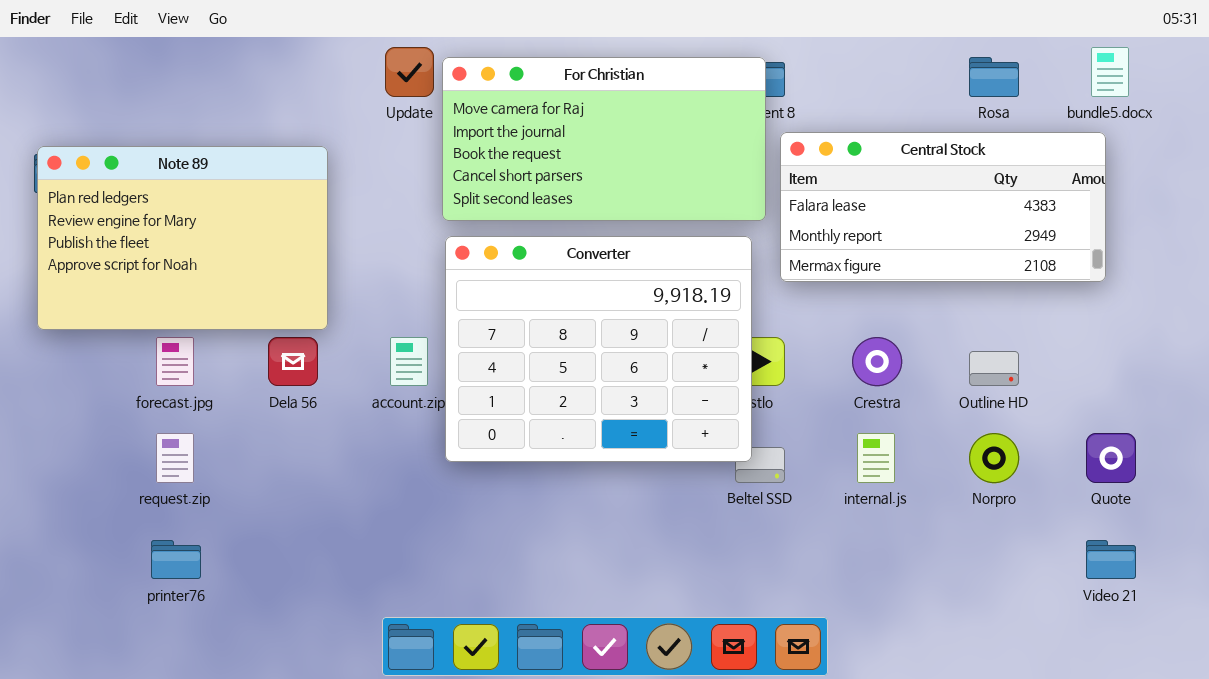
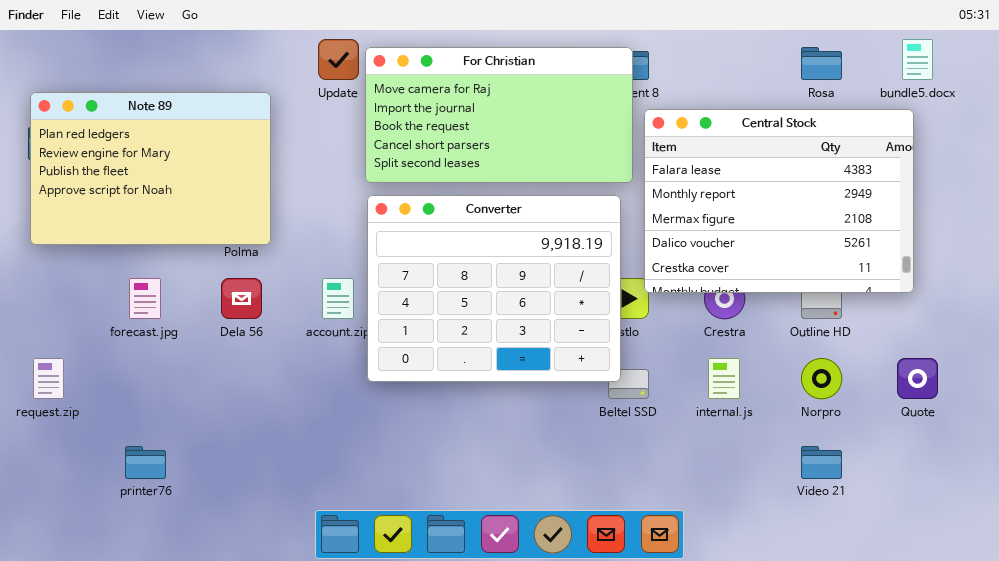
Central Stock: [780,132,1106,282] -> [644,109,914,293], resized
Note 89: [37,146,328,330] -> [30,92,271,245], moved
request.zip: [156,433,194,483] -> [33,358,64,399], moved
Video 21: [1086,540,1136,579] -> [801,446,842,479], moved

